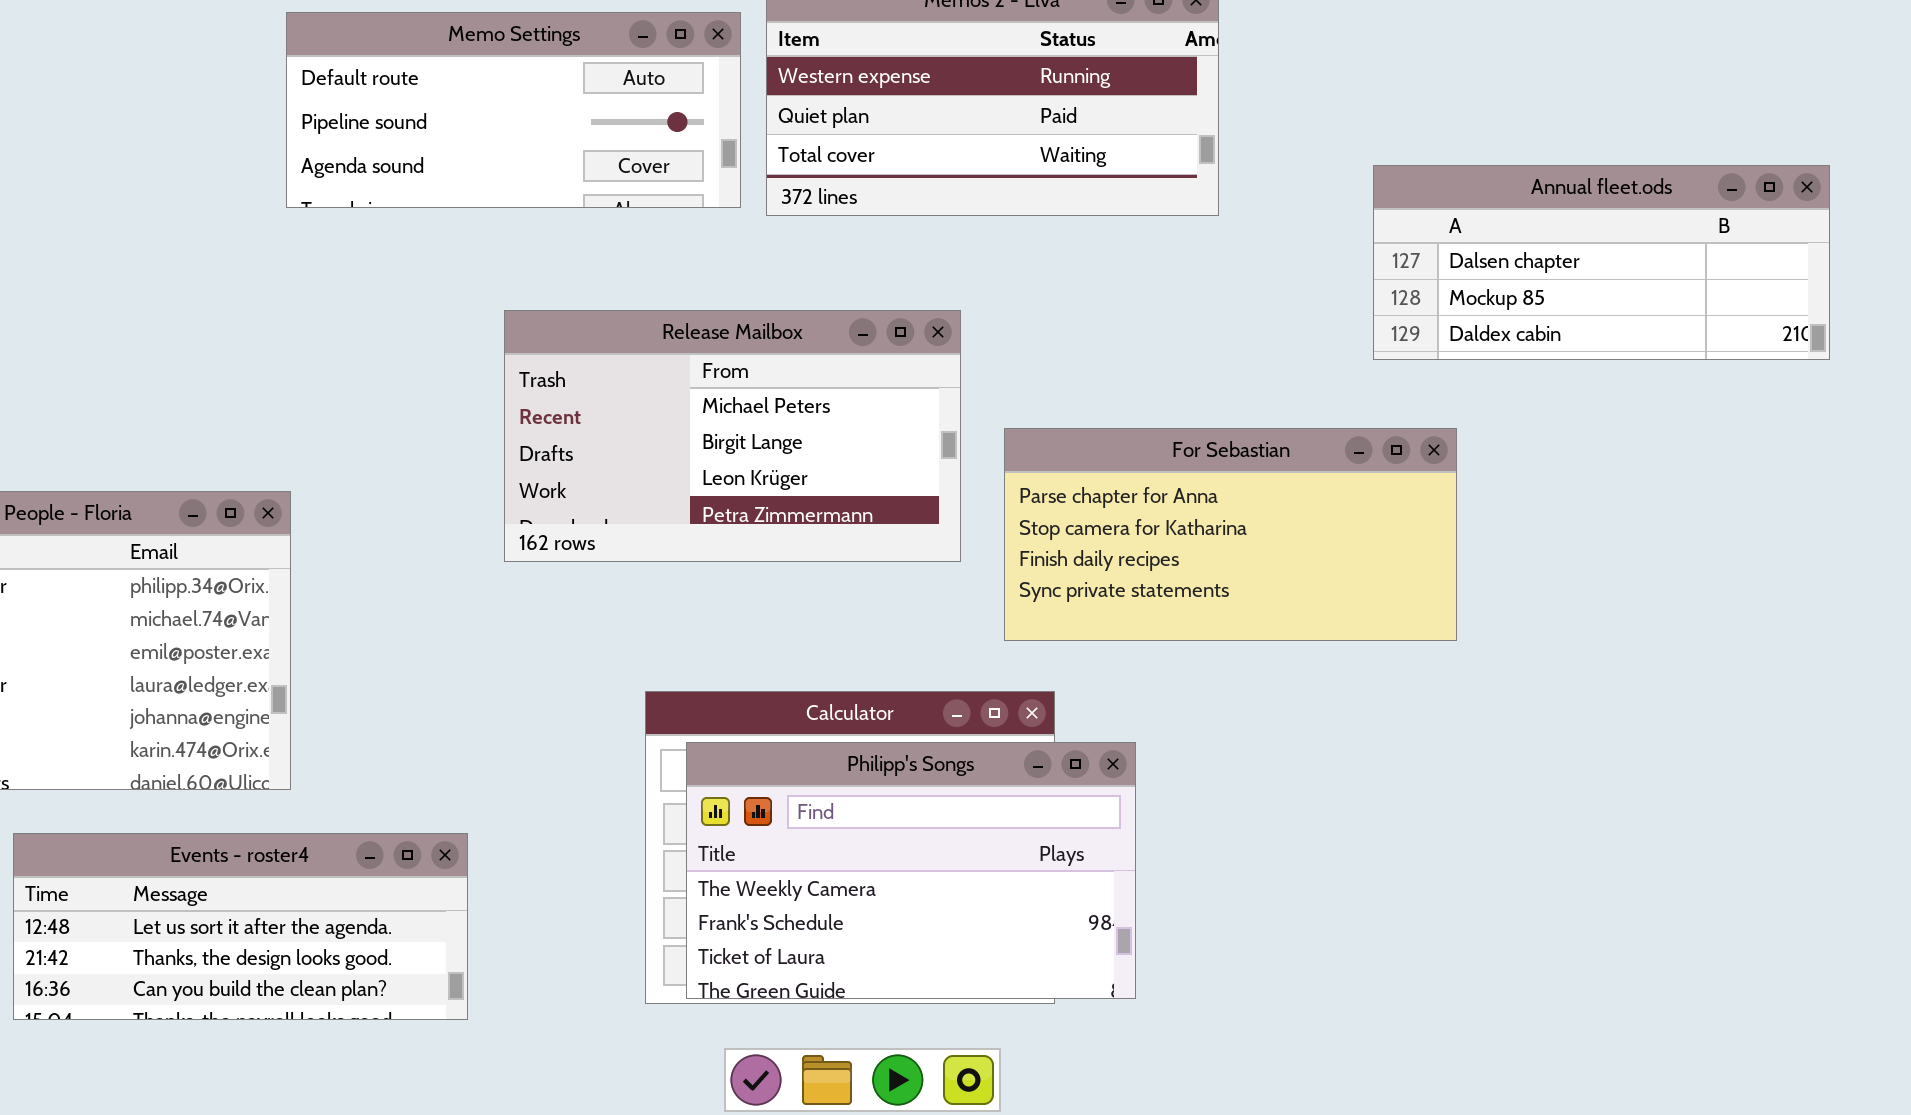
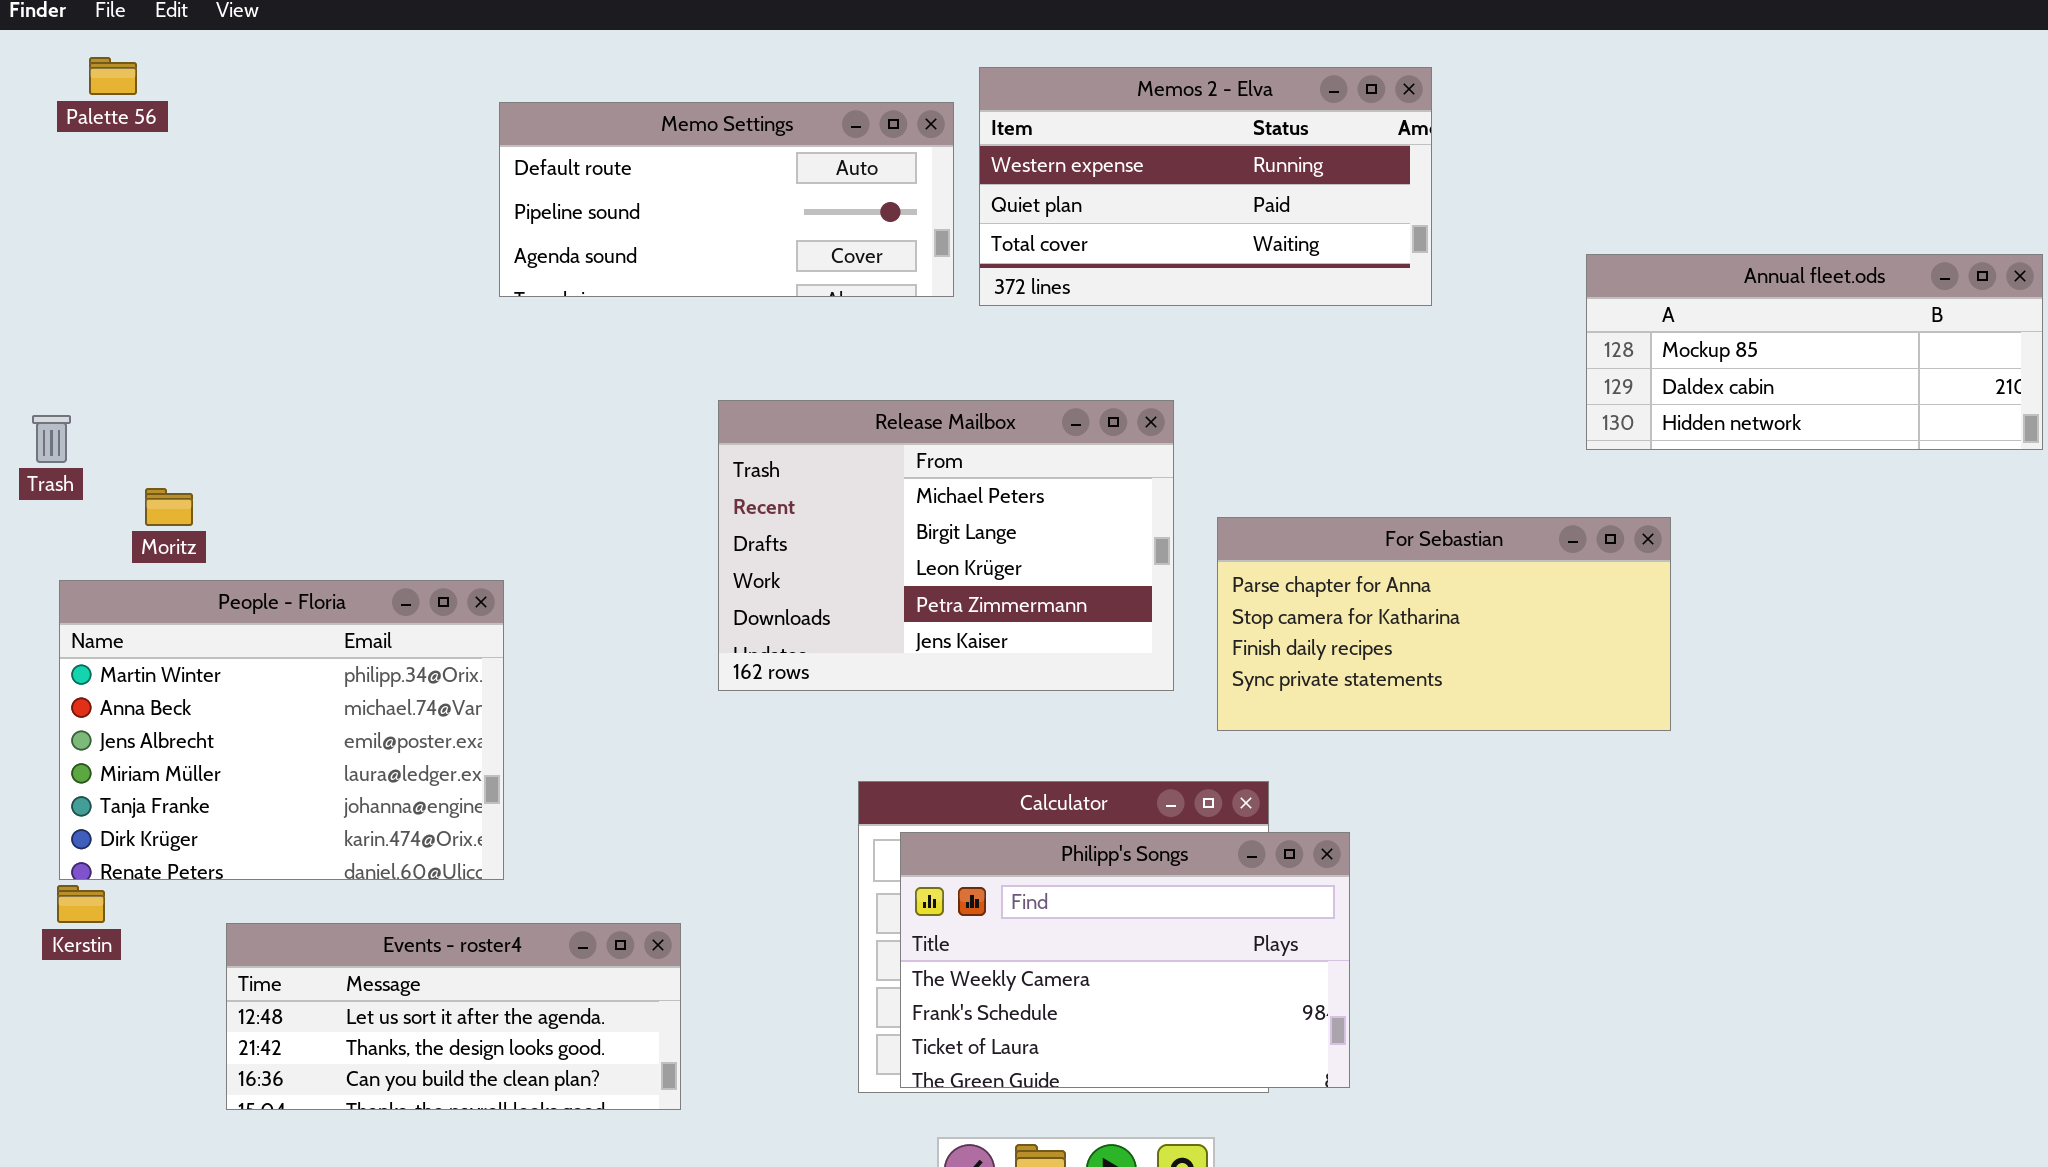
Annual fleet.ods: [1373,165,1830,360] -> [1586,254,2043,450], scrolled down 1 row
Release Mailbox: [504,310,961,562] -> [718,400,1174,691], resized

